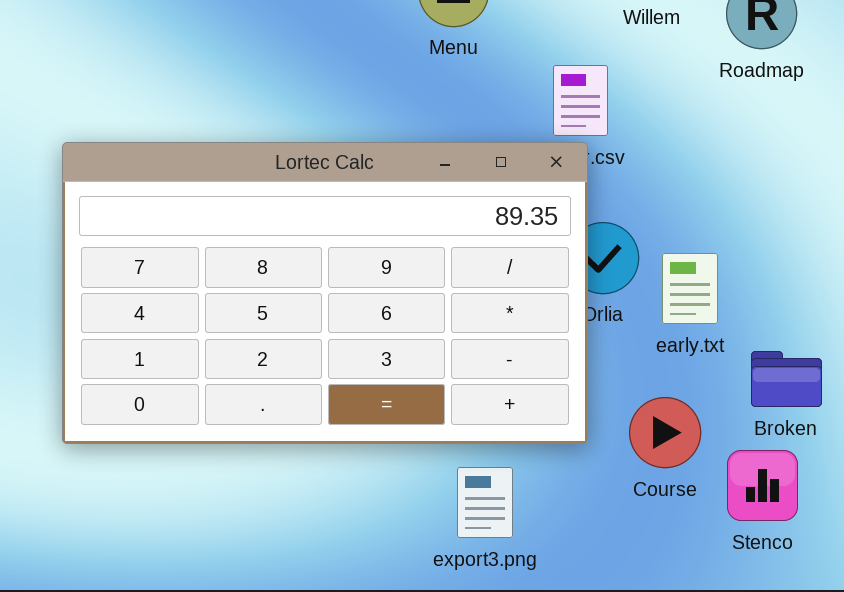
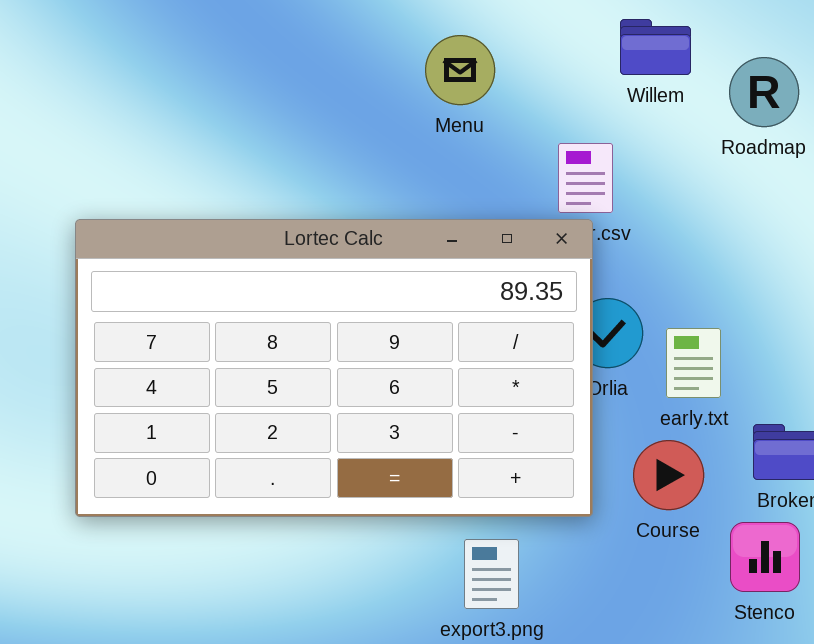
Course: [629,397,701,468] -> [633,440,704,510], moved

